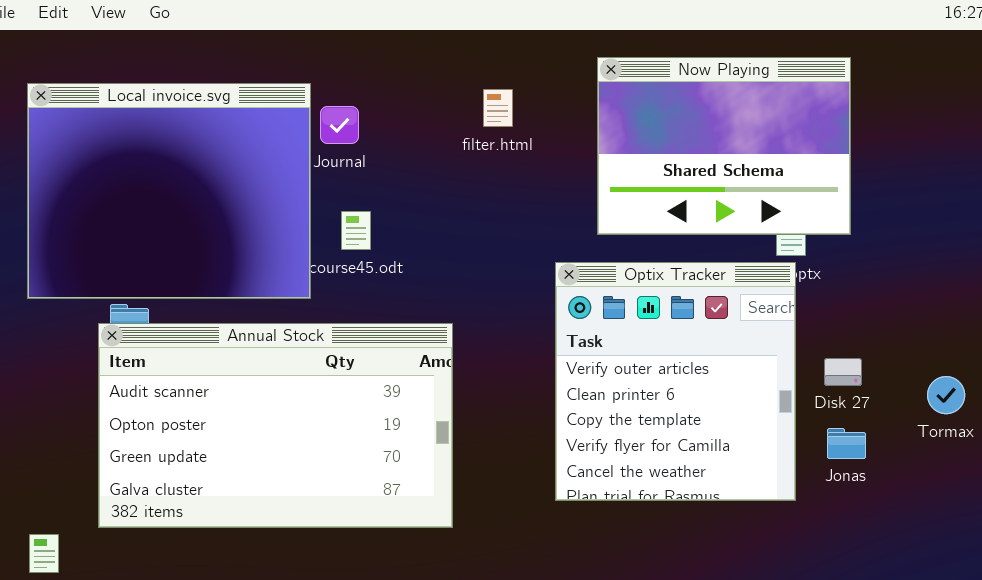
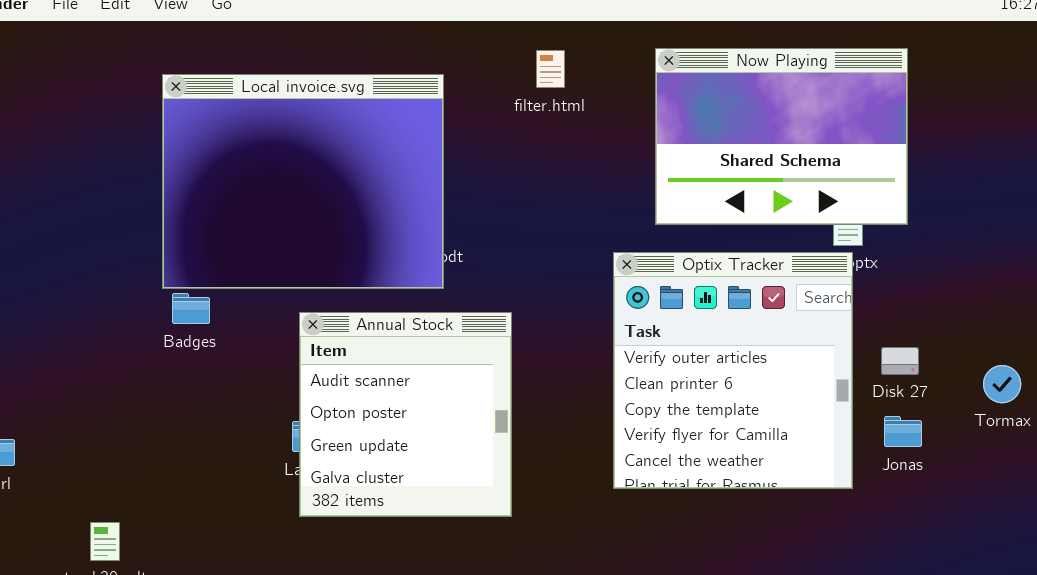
Local invoice.svg: [27,83,311,299] -> [162,74,444,289], moved
filter.html: [483,89,513,127] -> [536,50,565,88], moved
Annual Stock: [98,323,453,528] -> [299,312,512,517], resized

